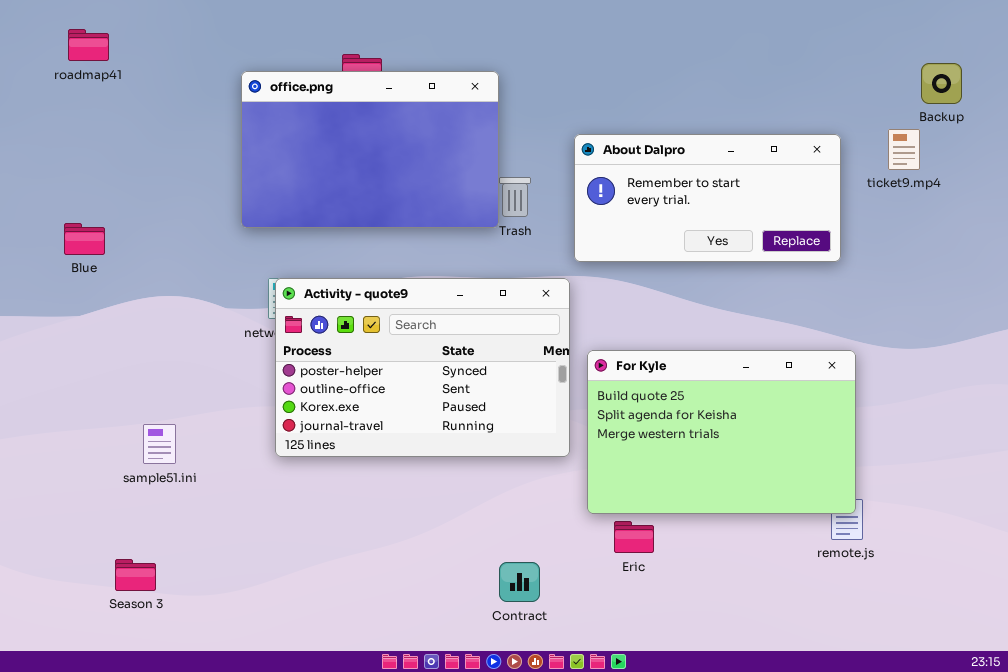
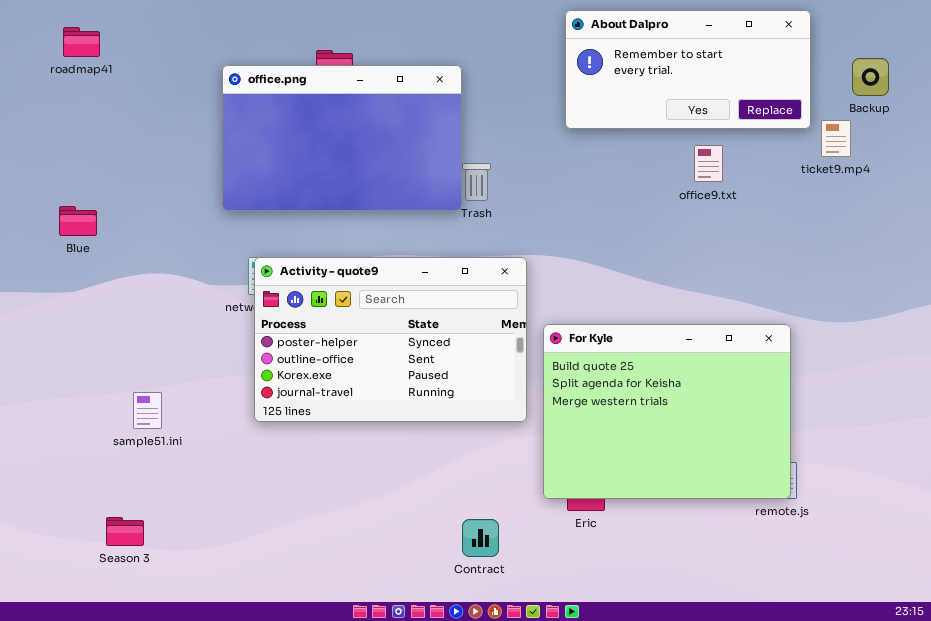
About Dalpro: [574,134,841,262] -> [565,10,811,129], moved
For Kyle: [587,350,856,514] -> [543,324,791,499], resized

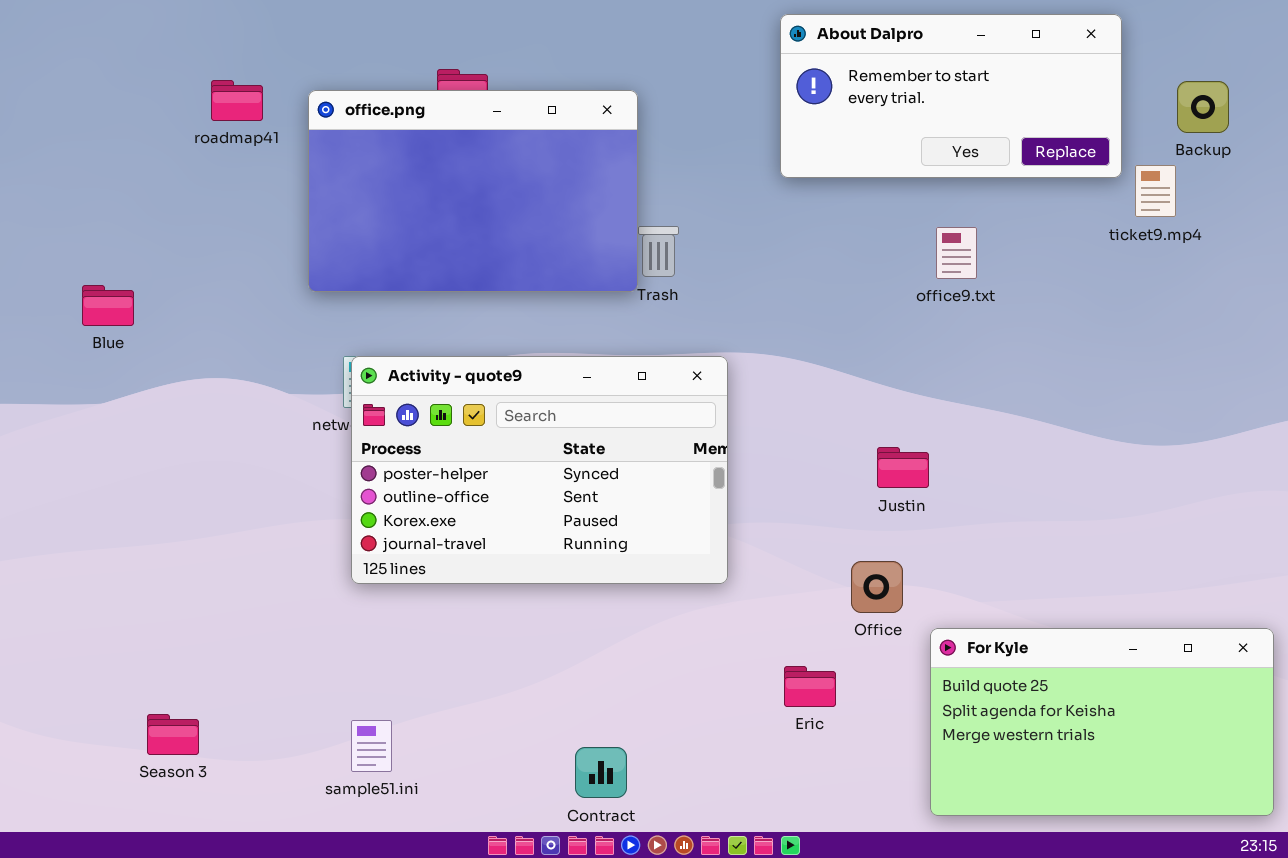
roadmap41: [63,27,100,57] -> [211,80,263,121], moved
office9.txt: [694,145,723,182] -> [936,227,977,279], moved
For Kyle: [543,324,791,499] -> [930,628,1274,816], moved, resized
sample51.ini: [133,392,162,429] -> [351,720,392,772], moved
Contract: [462,519,499,557] -> [575,747,627,798], moved

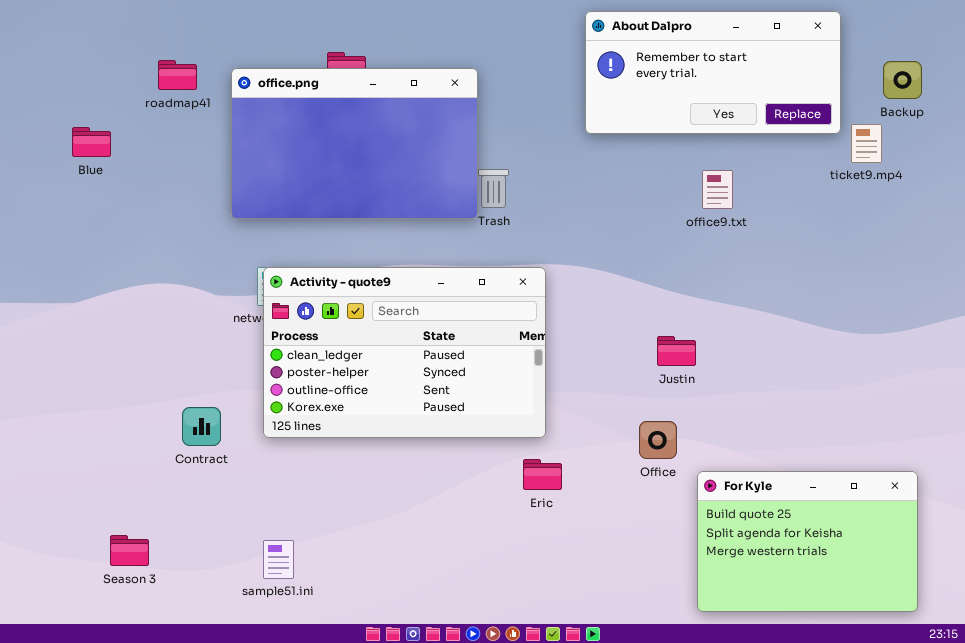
Blue: [82,285,134,326] -> [72,127,111,157], moved
Activity - quote9: [351,356,728,584] -> [263,267,546,438], scrolled up 1 row
For Kyle: [930,628,1274,816] -> [697,471,918,612], resized
Eric: [784,666,836,707] -> [523,459,562,490], moved
Contract: [575,747,627,798] -> [182,407,221,446], moved

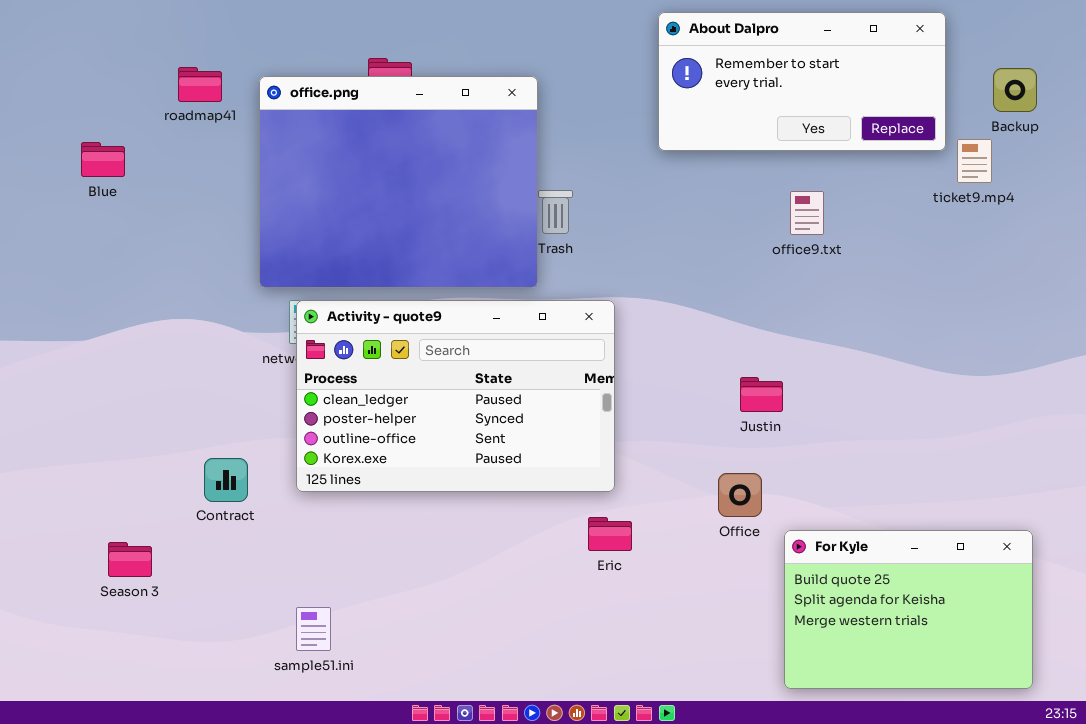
office.png: [231,68,478,219] -> [259,76,538,288], resized
Season 3: [110,535,149,566] -> [108,542,152,577], moved

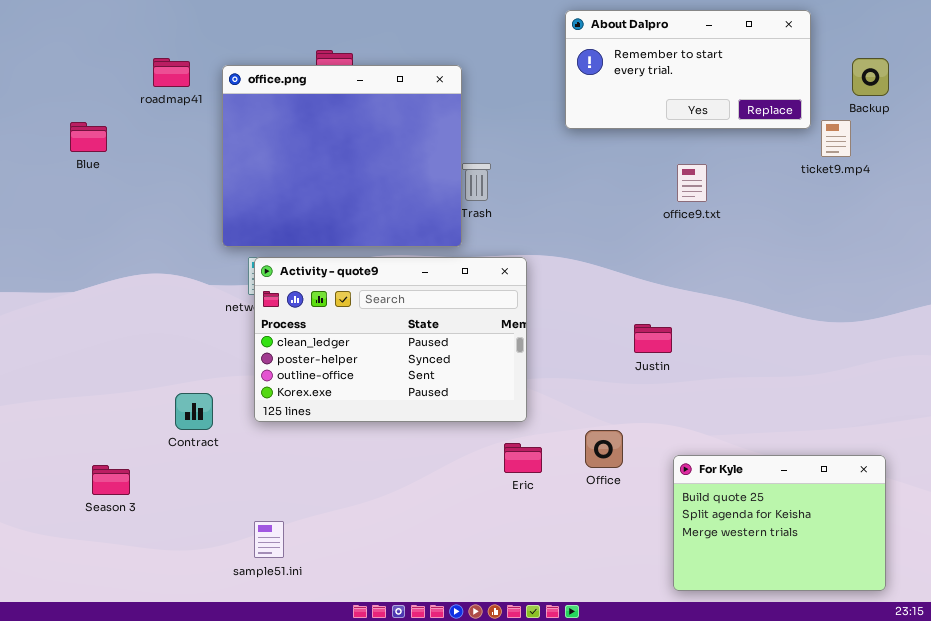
Office: [718,473,762,517] -> [585,430,623,468], moved

